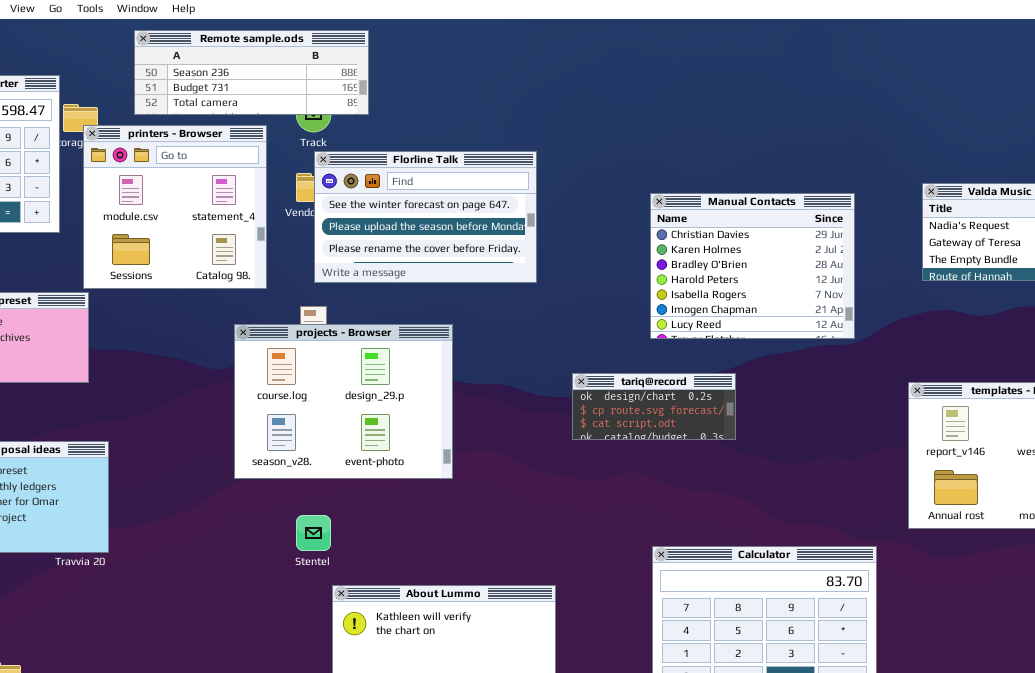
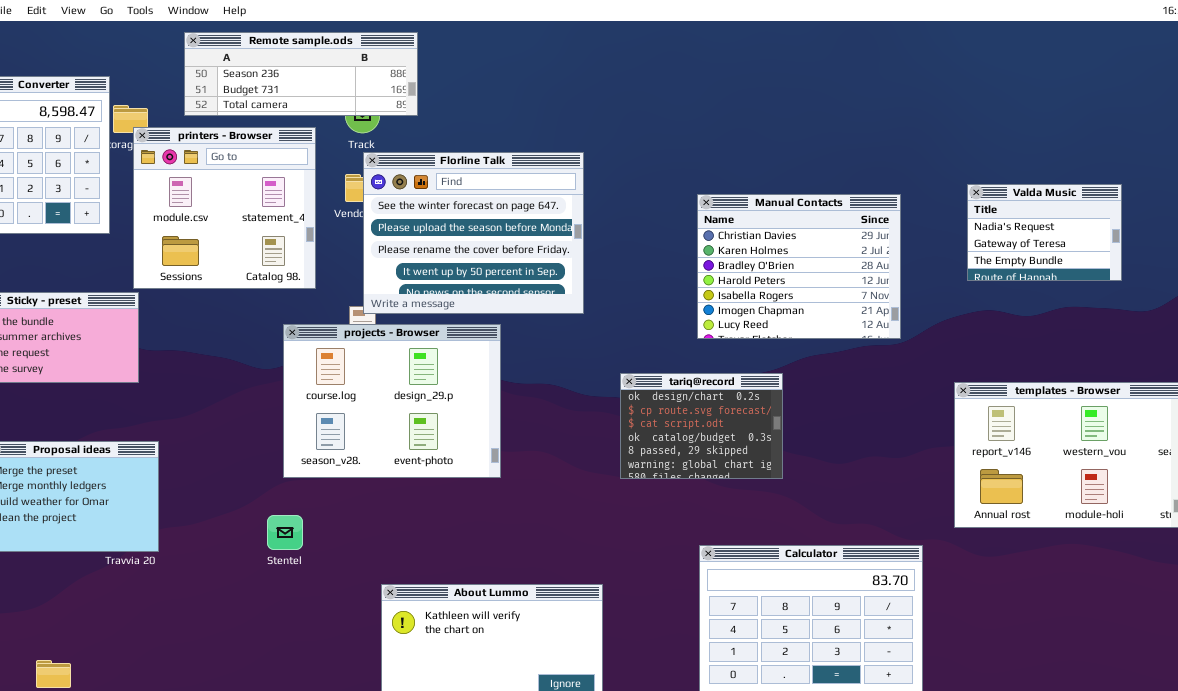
Florline Talk: [314,151,537,283] -> [363,152,584,314], resized
tariq@record: [572,373,736,440] -> [620,373,783,479], resized
Stentel: [296,515,331,551] -> [267,515,303,550], moved

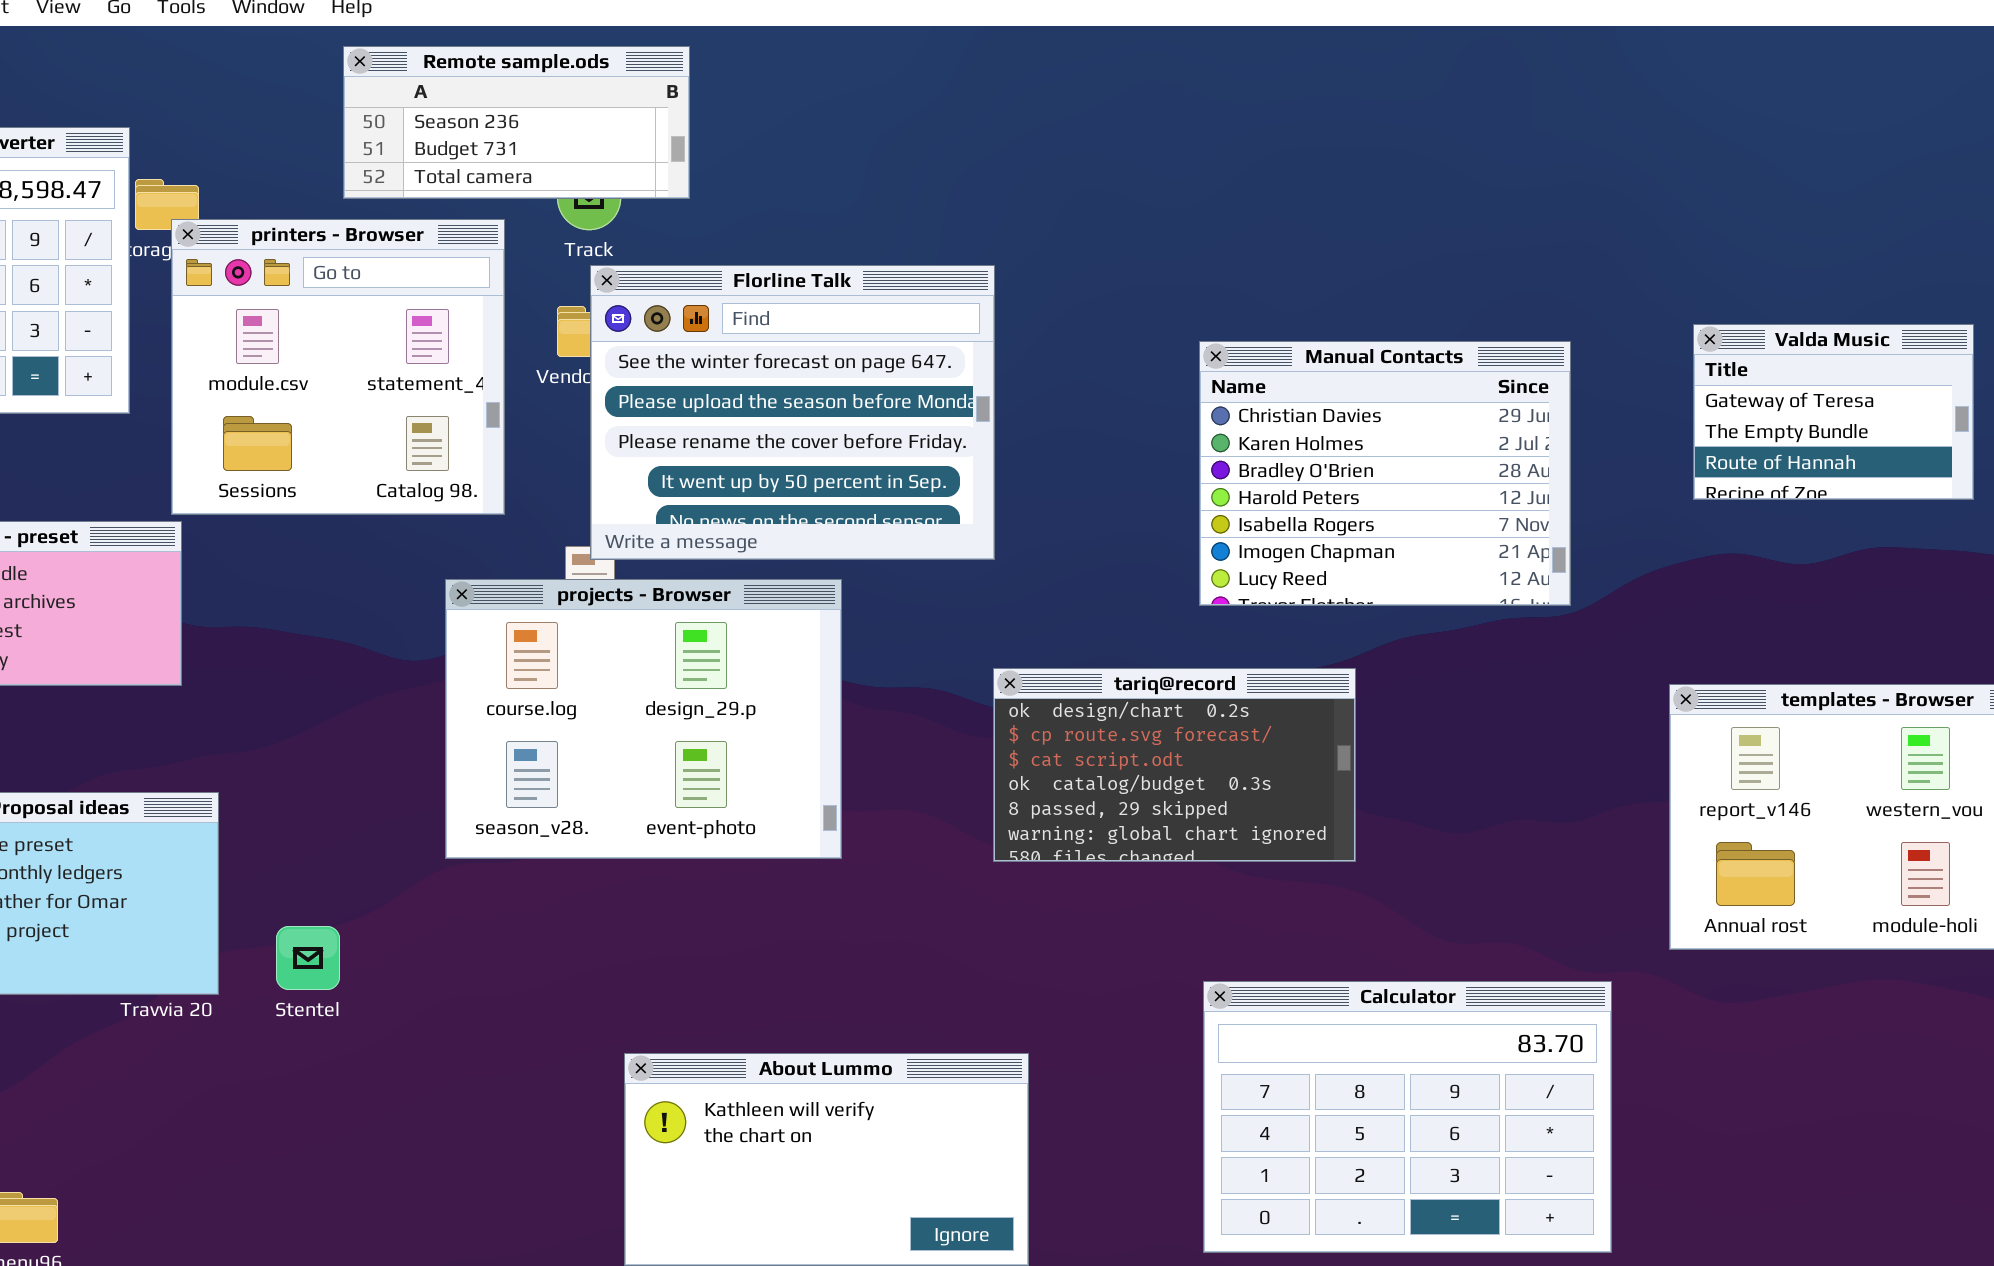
Remote sample.ods: [184,32,418,116] -> [343,46,690,199], resized
Valda Music: [967,184,1122,281] -> [1693,324,1974,500], scrolled down 1 row
tariq@record: [620,373,783,479] -> [993,668,1356,862], resized
Stentel: [267,515,303,550] -> [276,926,340,990], moved

